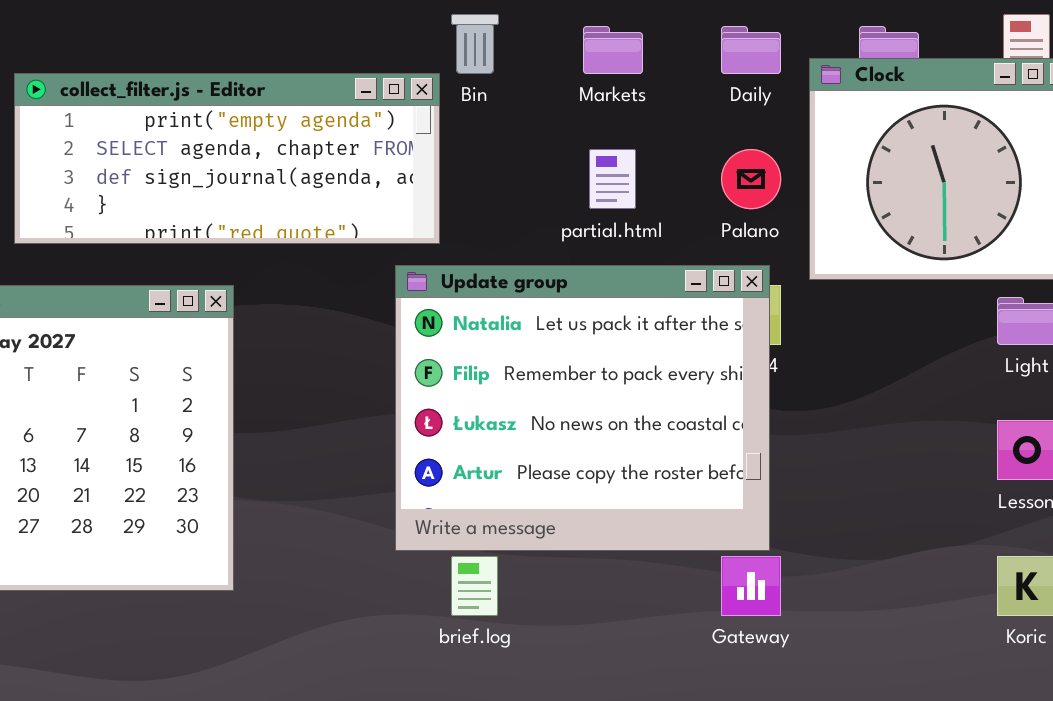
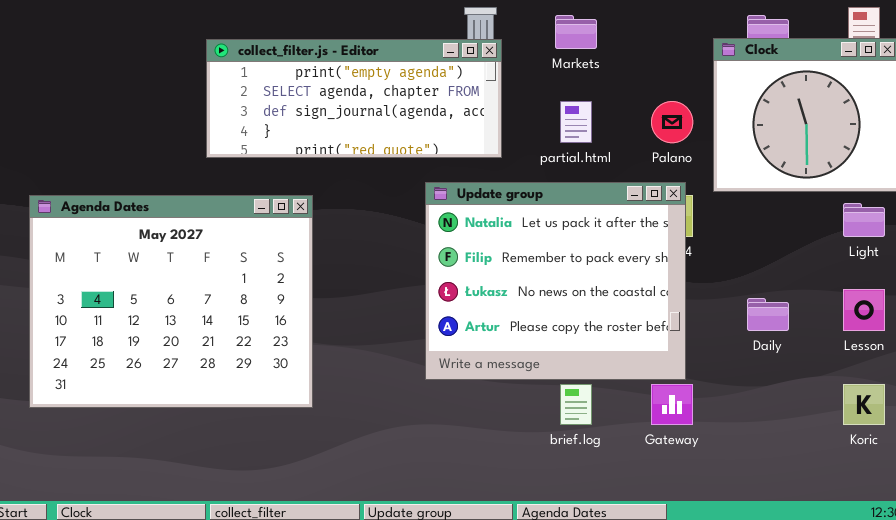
Daily: [721,26,781,74] -> [747,298,789,331], moved
collect_filter.js - Editor: [14,73,440,244] -> [206,39,502,158], moved
brief.log: [451,556,498,616] -> [560,384,592,425], moved

